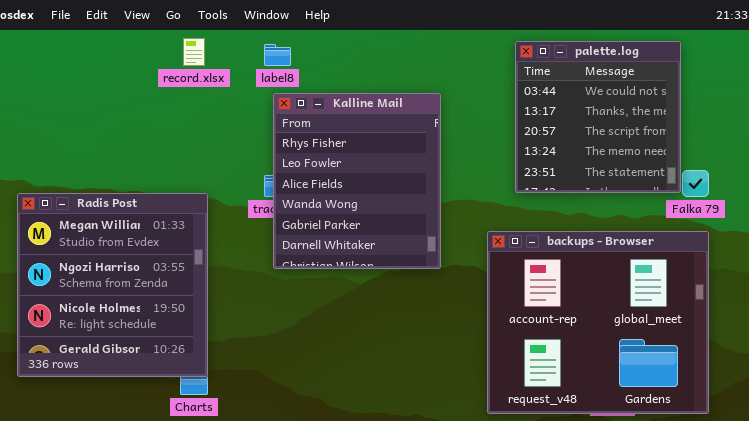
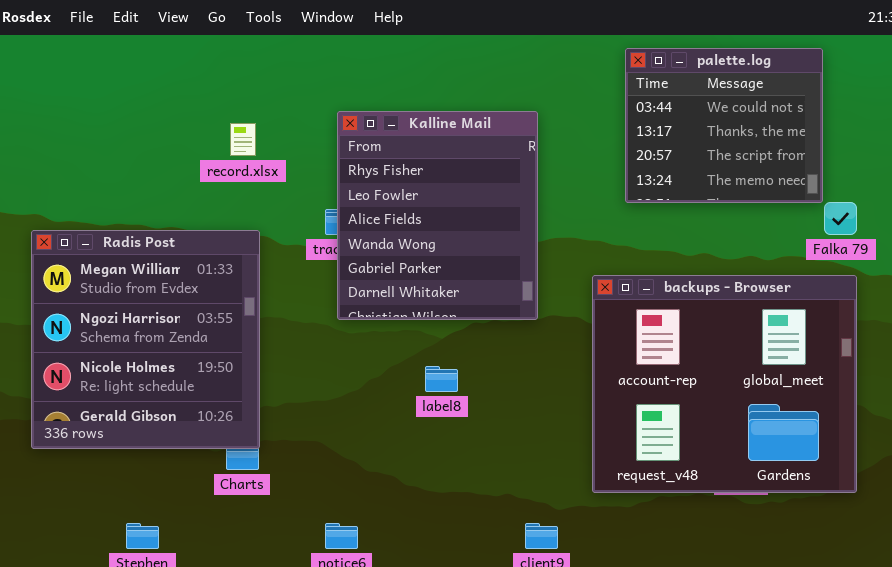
record.xlsx: [183,38,205,66] -> [230,123,256,156], moved
palette.log: [515,41,681,193] -> [625,48,823,203], resized
label8: [264,44,291,66] -> [425,366,458,392], moved

